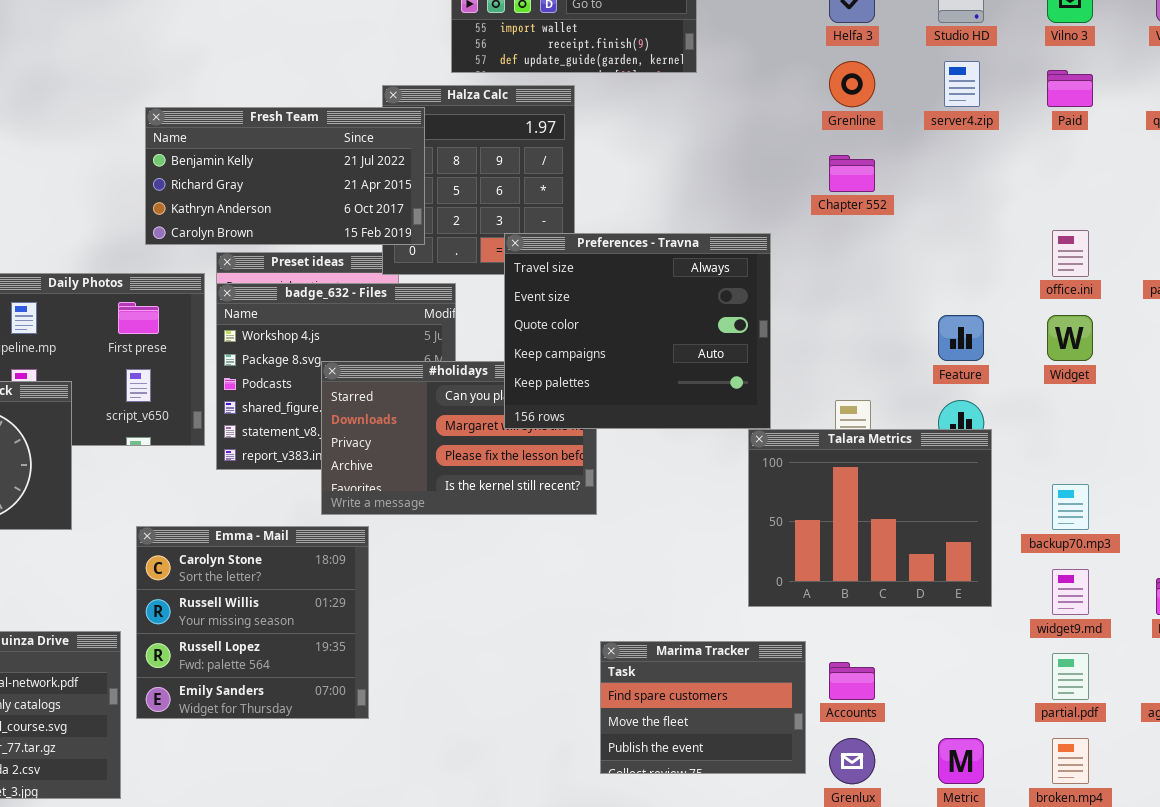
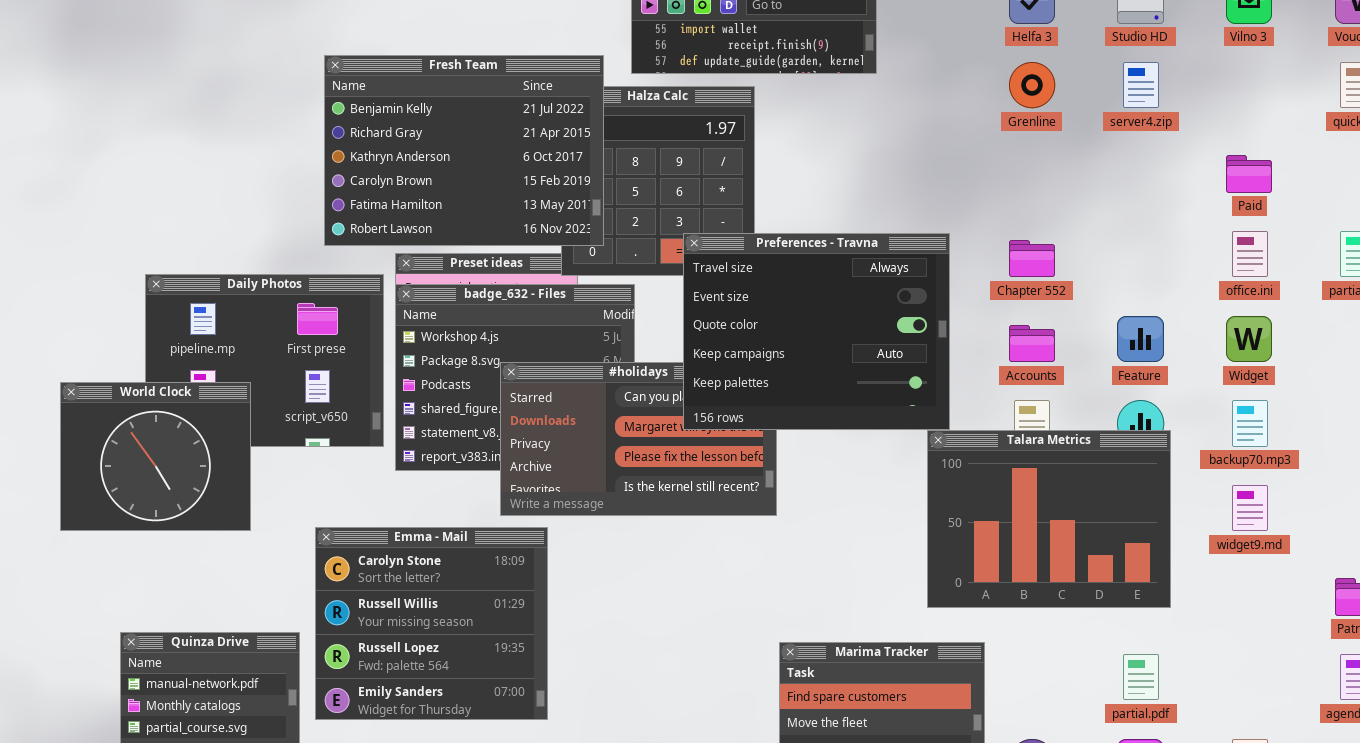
Paid: [1047,70,1093,107] -> [1226,155,1272,193], moved
Fresh Team: [145,107,425,245] -> [324,55,604,246], resized
Chapter 552: [829,155,875,192] -> [1009,240,1055,277], moved
backup70.mp3: [1052,484,1089,530] -> [1232,400,1268,447], moved
widget9.md: [1052,569,1089,615] -> [1232,485,1268,531], moved
partial.pdf: [1052,653,1089,700] -> [1123,654,1159,700], moved
Accounts: [829,662,875,700] -> [1009,325,1055,362], moved

